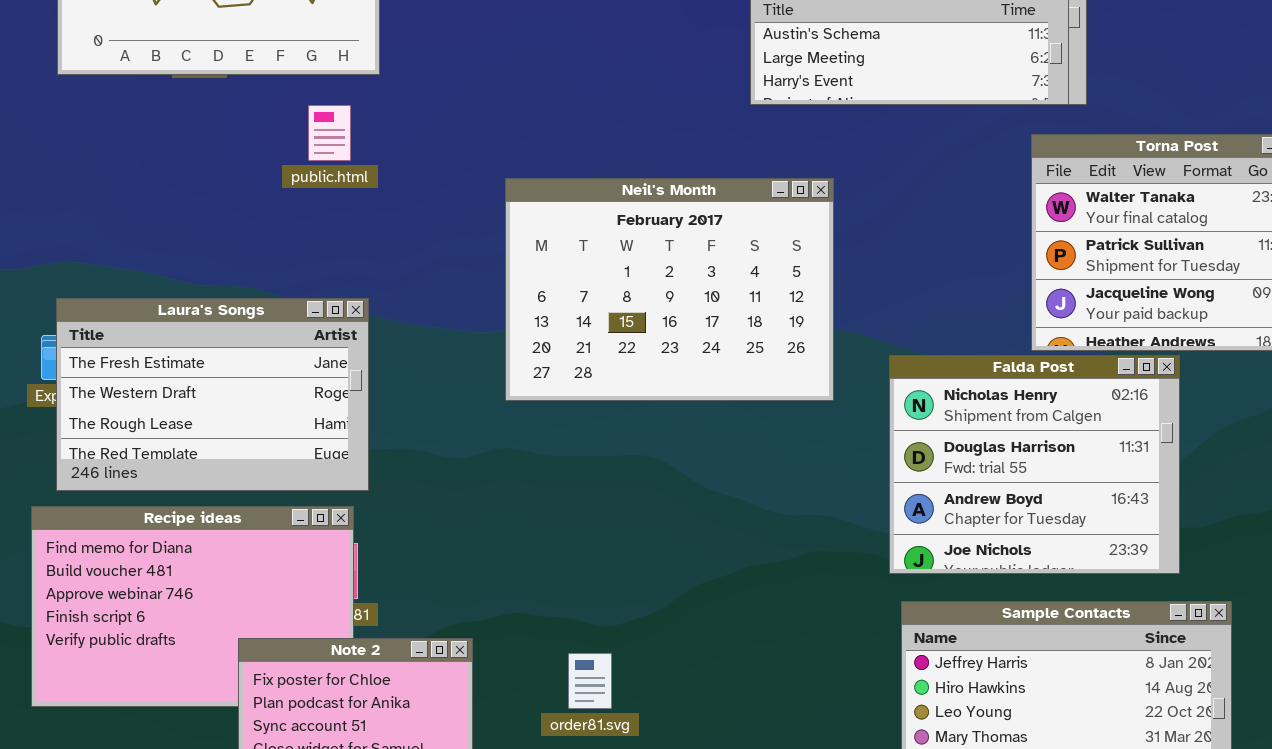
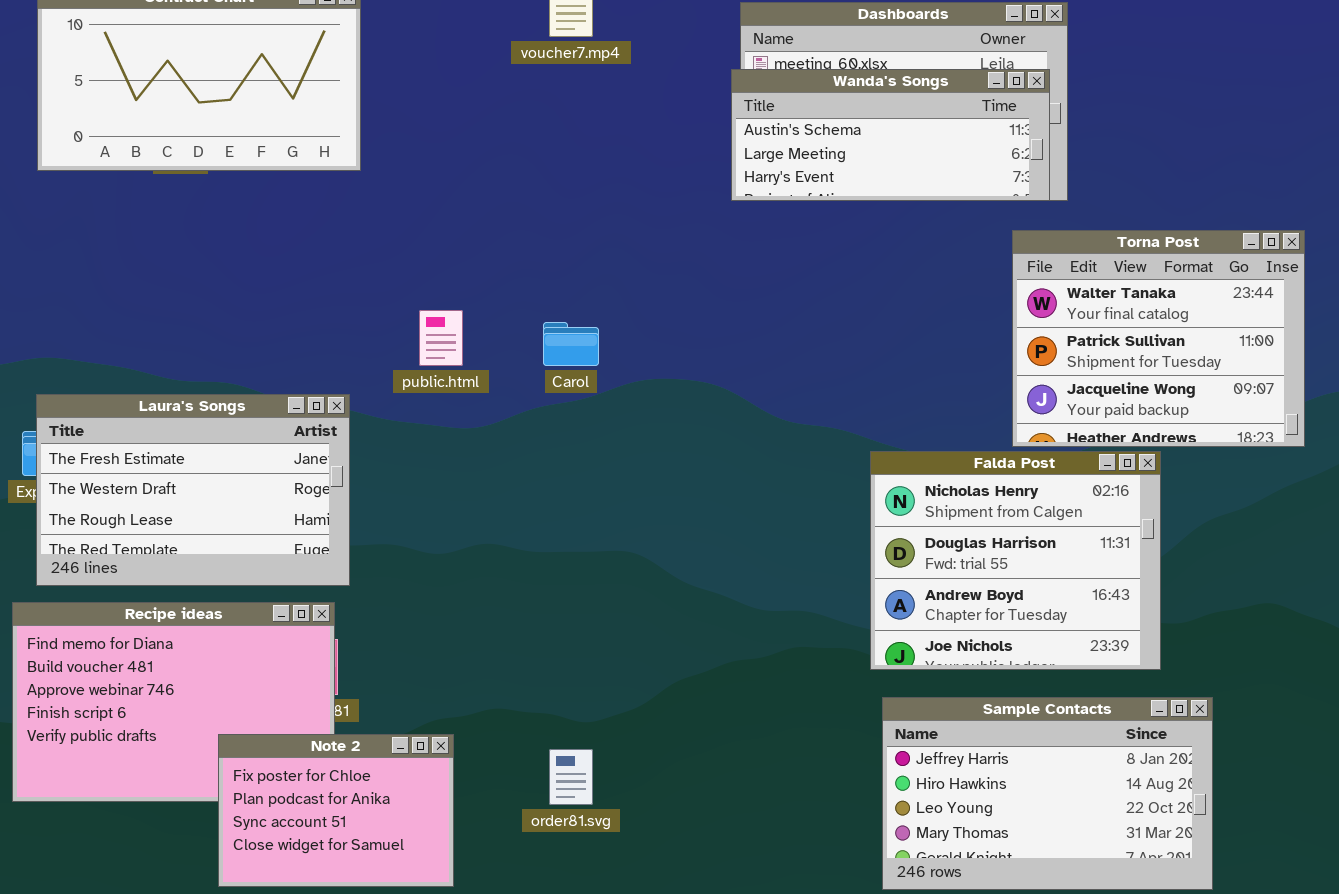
public.html: [308,105,351,161] -> [419,310,463,366], moved
Neil's Month: [505,178,834,401] -> none, closed

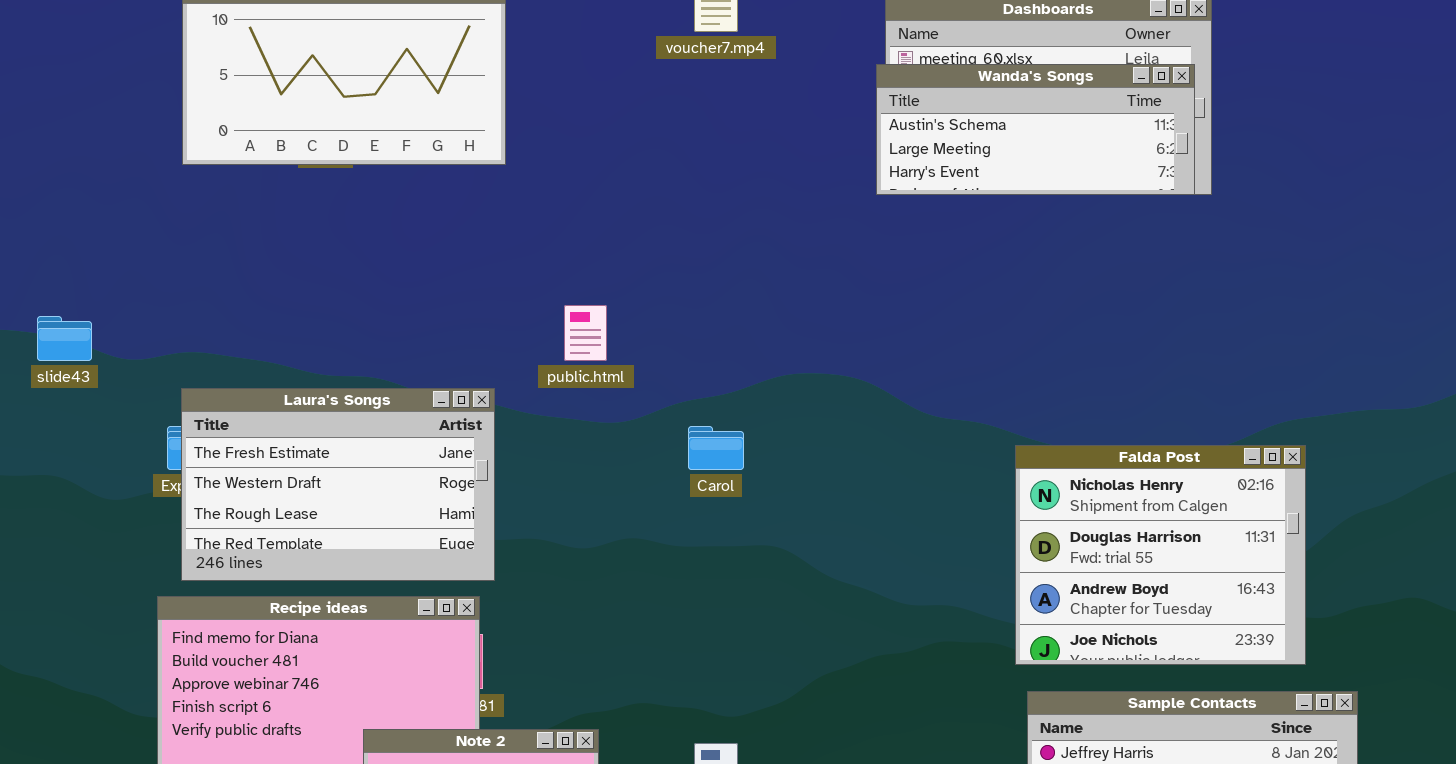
Torna Post: [1012,230,1305,447] -> none, closed
Carol: [543,322,599,366] -> [688,426,744,470], moved

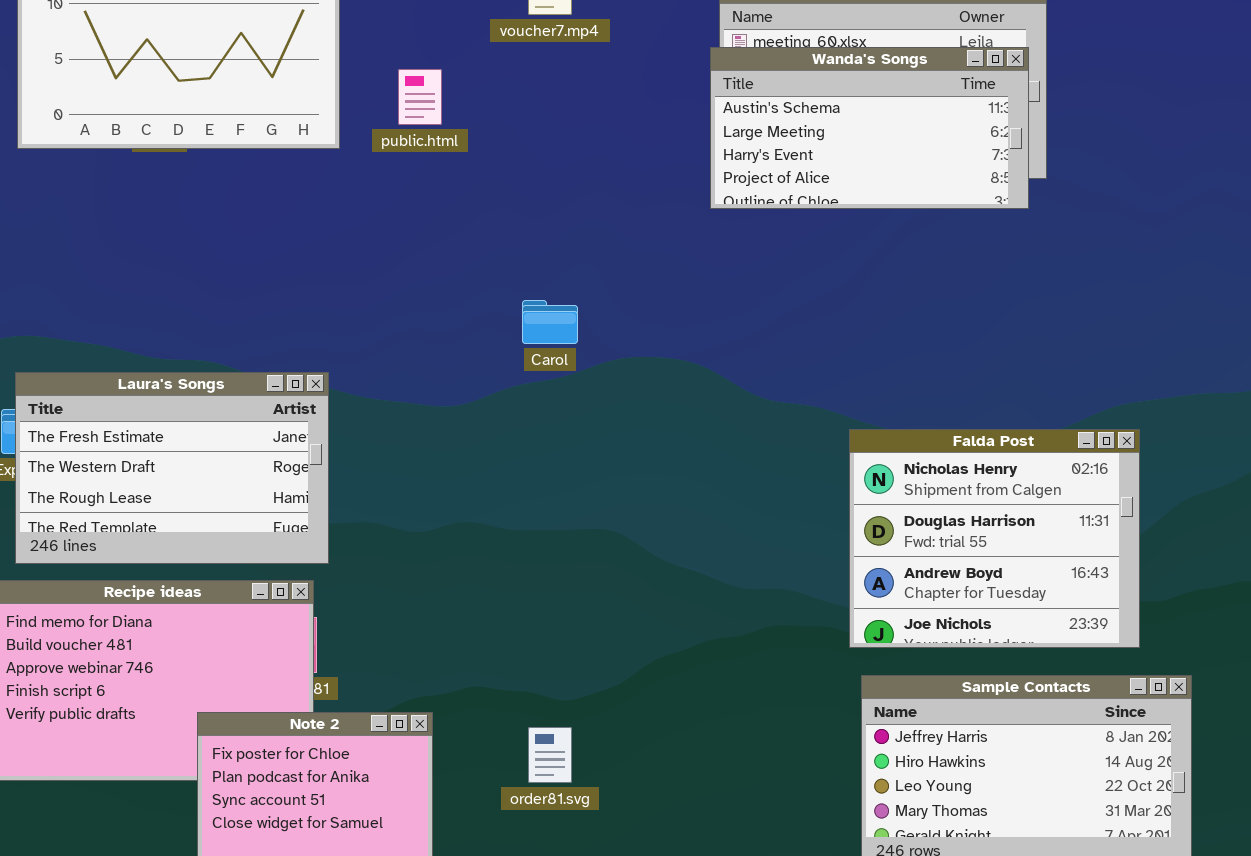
Wanda's Songs: [876,64,1195,195] -> [710,47,1029,209], resized
public.html: [564,305,607,361] -> [398,69,442,125], moved
Carol: [688,426,744,470] -> [522,300,578,344], moved

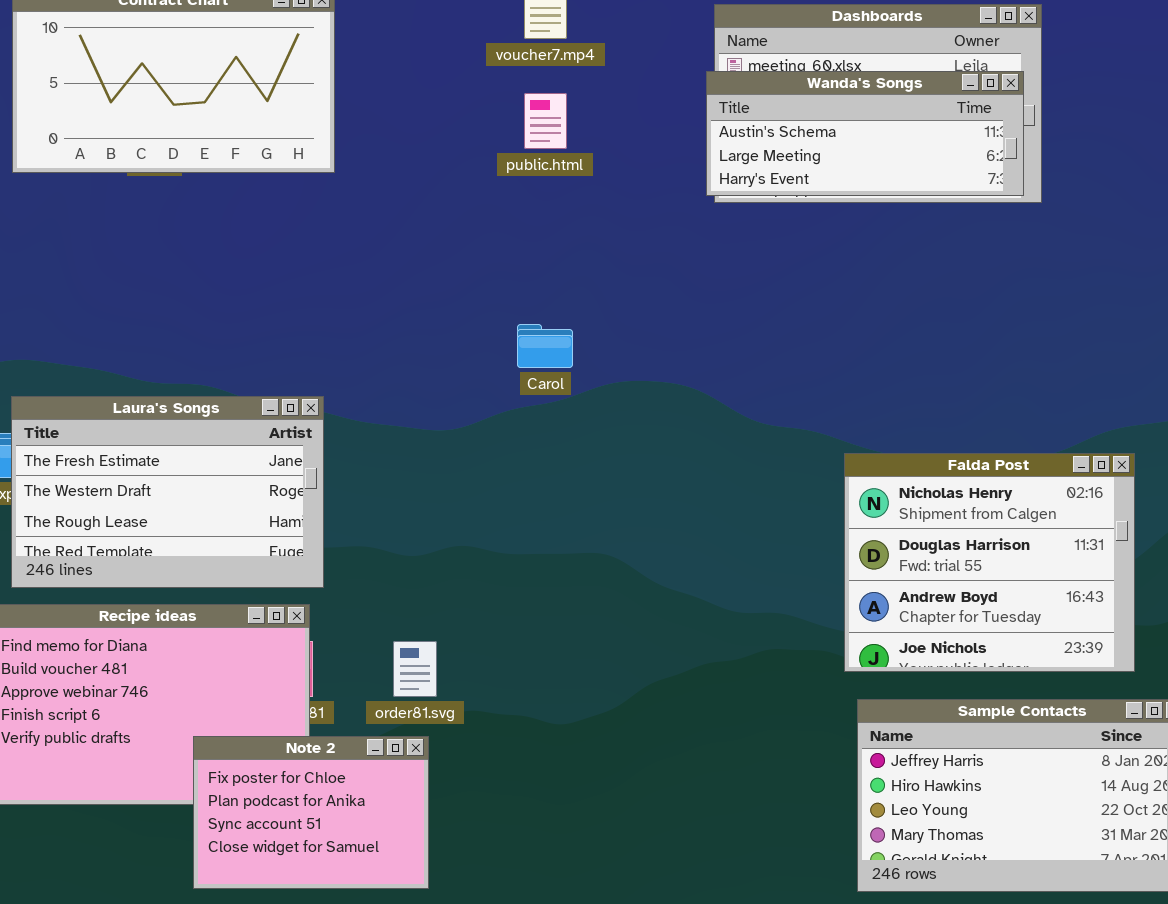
Wanda's Songs: [710,47,1029,209] -> [706,71,1024,196], resized
public.html: [398,69,442,125] -> [524,93,567,149], moved
order81.svg: [528,727,572,783] -> [393,641,437,697], moved

